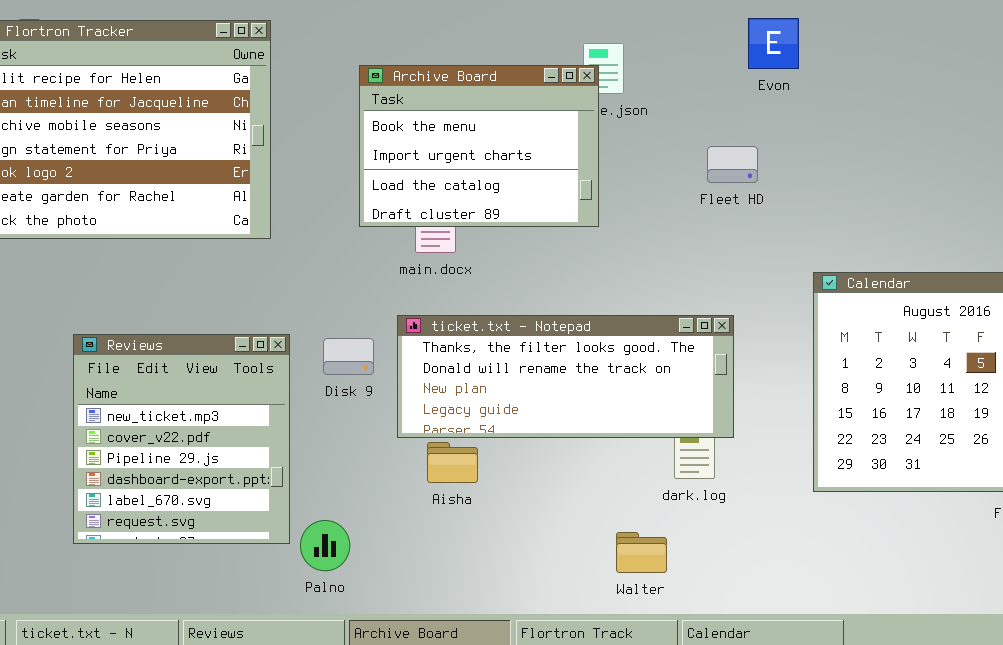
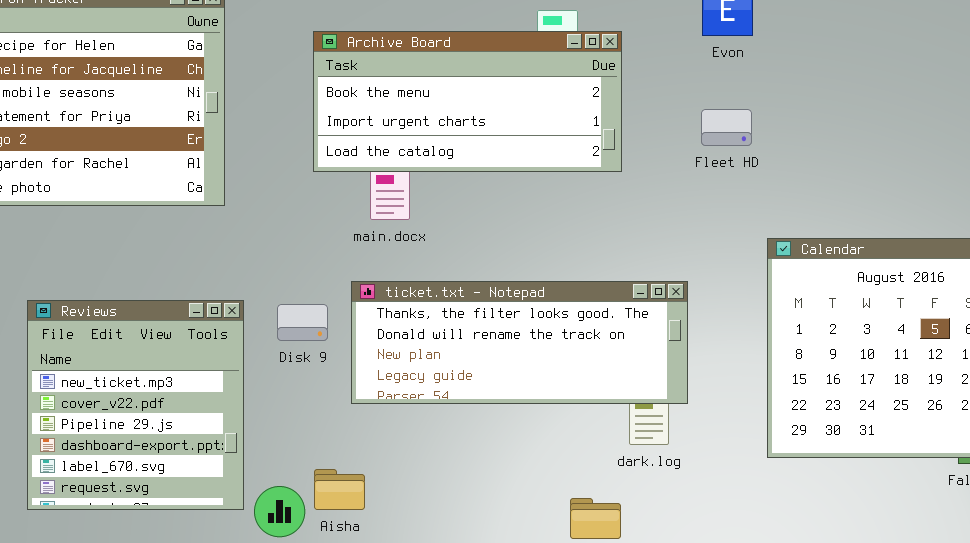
Archive Board: [359,65,599,227] -> [313,31,622,172], resized
Fleet HD: [707,146,758,183] -> [701,109,752,146], moved
Aisha: [427,442,478,483] -> [314,469,365,510], moved

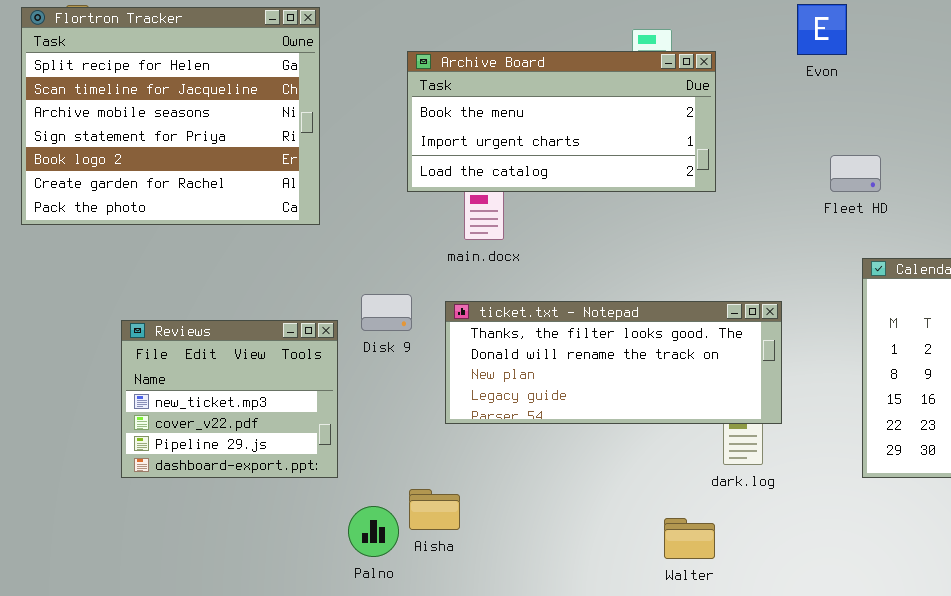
Fleet HD: [701,109,752,146] -> [830,155,881,192], moved
Reviews: [27,300,244,510] -> [121,320,338,478], resized
Disk 9: [277,304,328,341] -> [361,294,412,331], moved

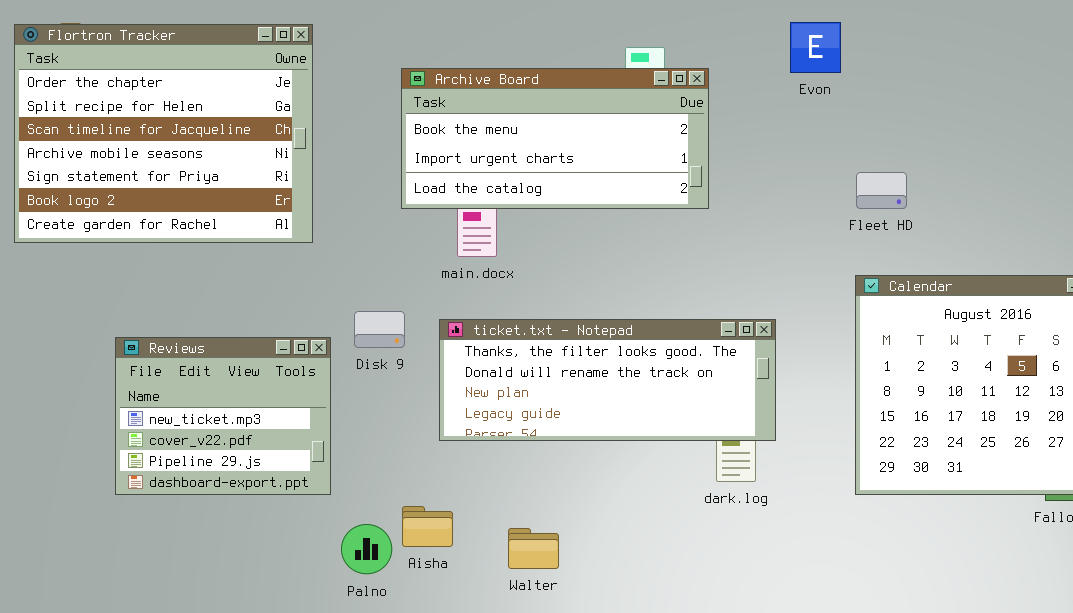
Flortron Tracker: [21,7,320,225] -> [14,24,313,243], scrolled up 1 row
Fleet HD: [830,155,881,192] -> [856,172,907,209], moved
Walter: [664,518,715,559] -> [508,528,559,569], moved

